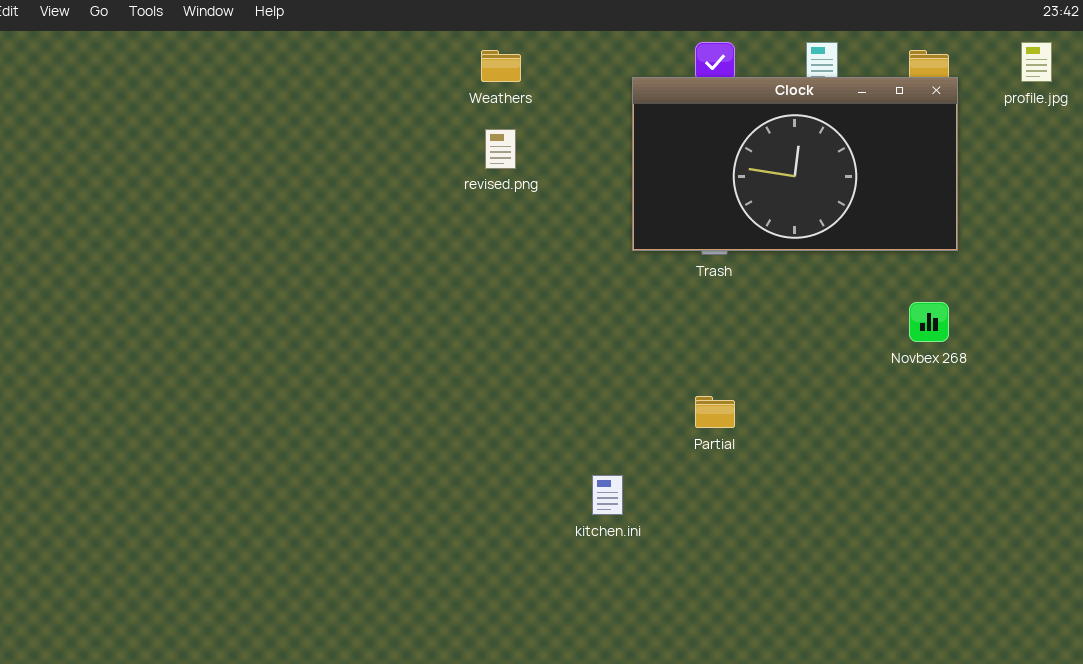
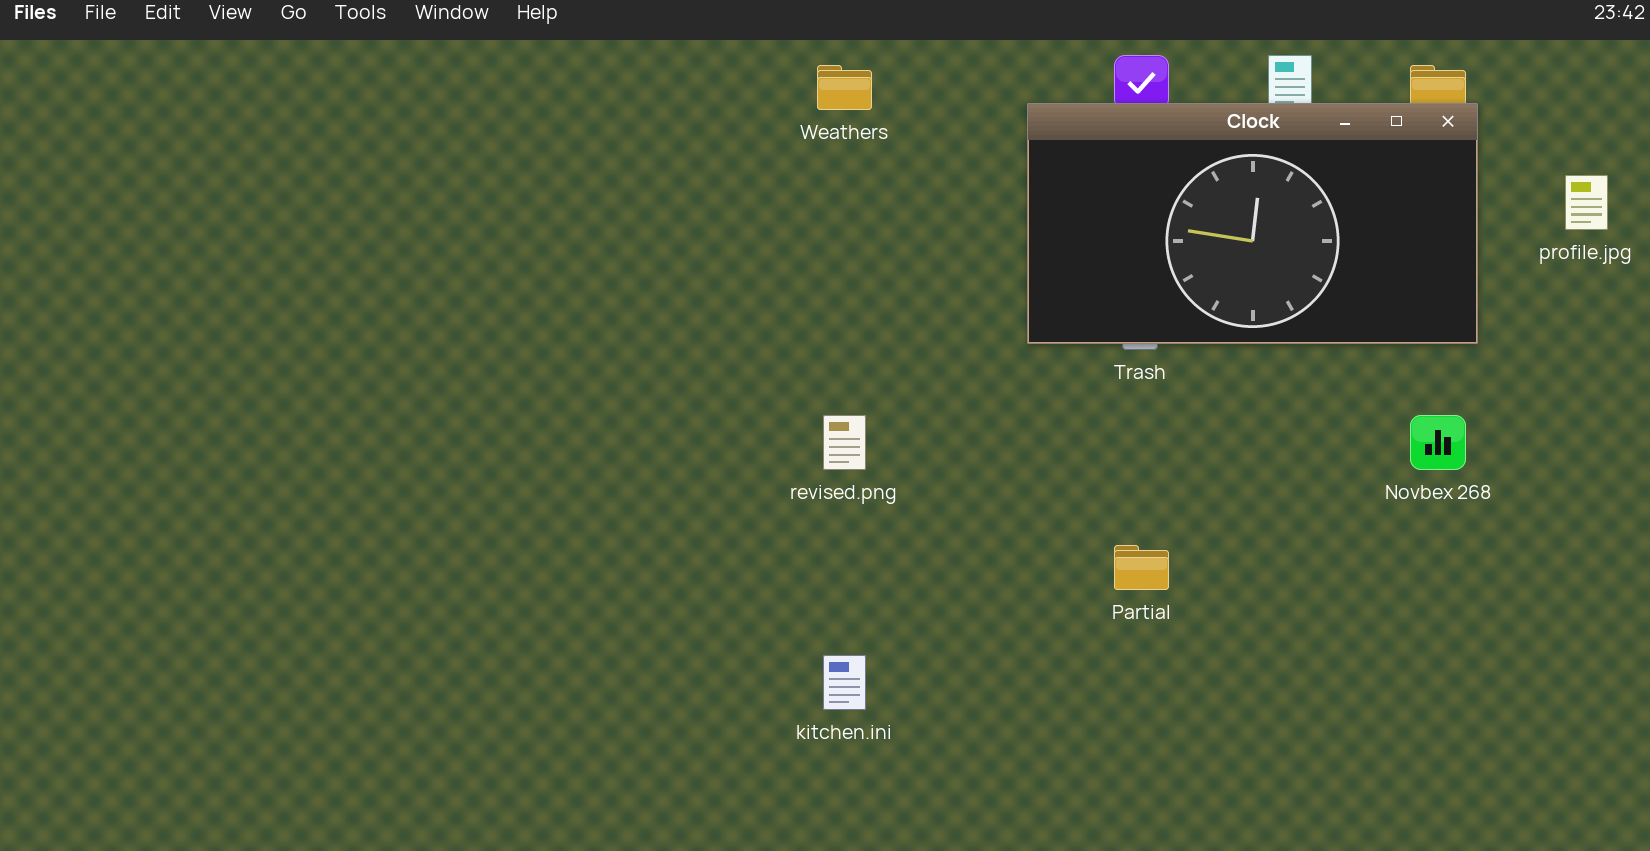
profile.jpg: [1021,42,1052,82] -> [1565,175,1608,230], moved
revised.png: [485,129,516,169] -> [823,415,866,470], moved
kitchen.ini: [592,475,623,515] -> [823,655,866,710], moved

